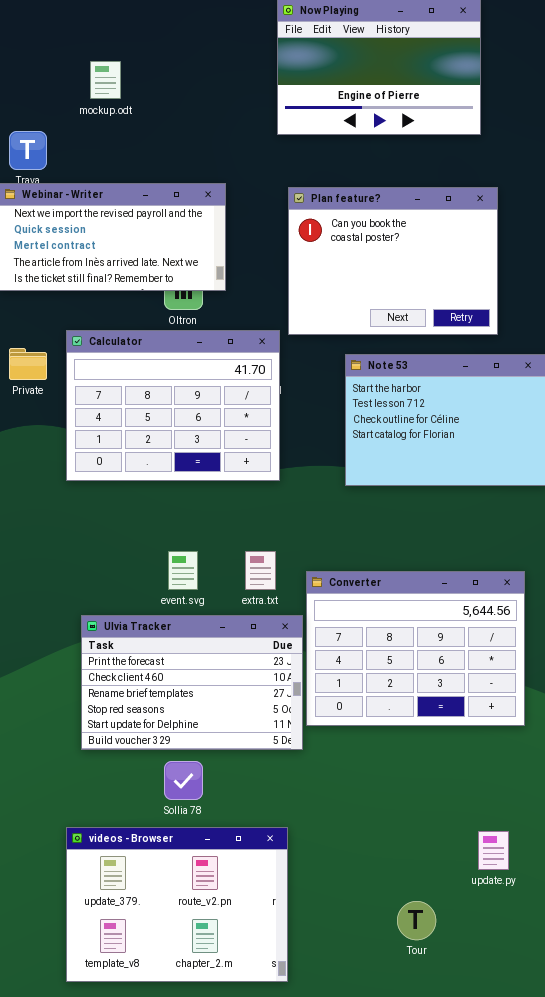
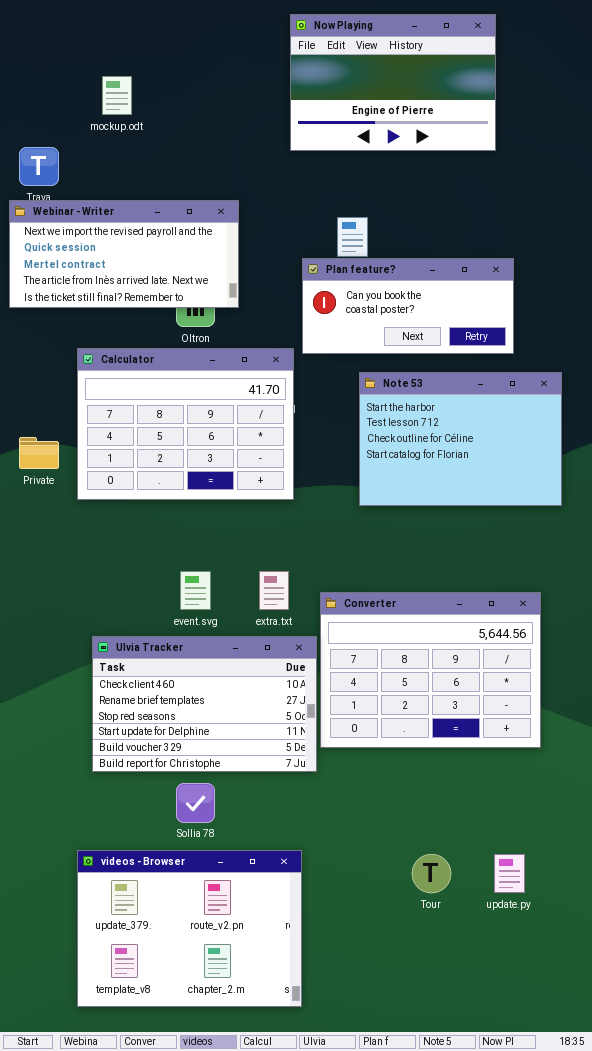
Plan feature?: [288,187,498,335] -> [302,258,514,354], resized
Private: [9,348,47,380] -> [19,437,59,469], moved
Ulvia Tracker: [81,615,303,750] -> [92,636,317,772], scrolled down 1 row
Tour: [397,901,436,940] -> [412,854,451,893], moved

